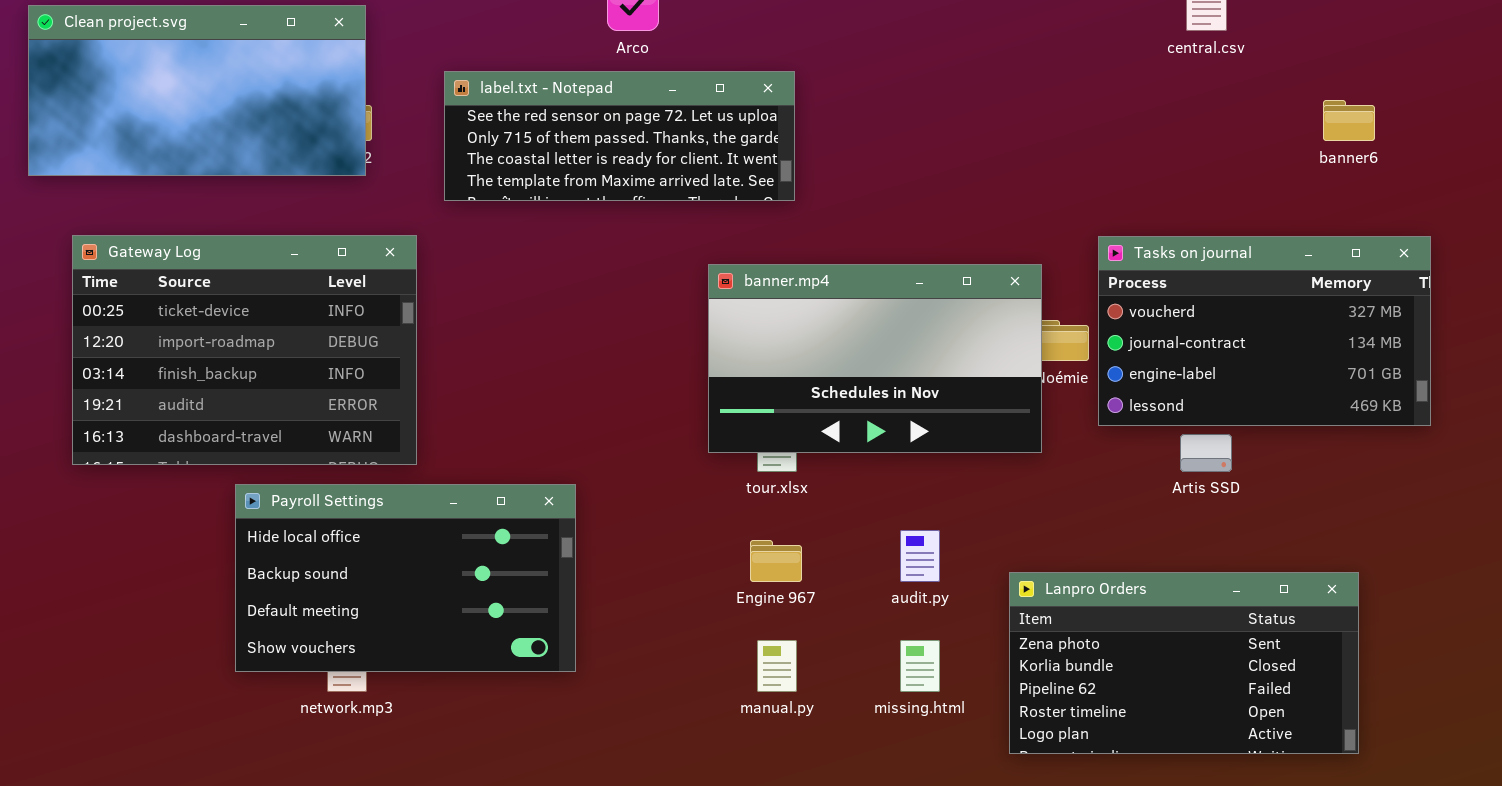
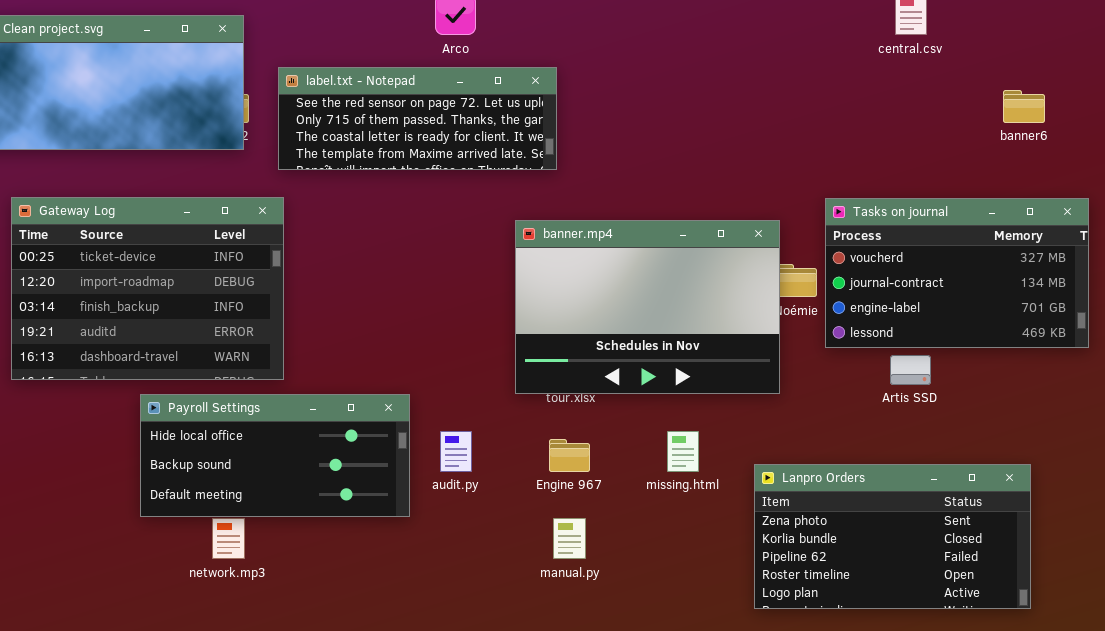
label.txt - Notepad: [444,71,795,201] -> [278,67,557,170], moved
banner.mp4: [708,264,1042,453] -> [515,220,780,394], resized
Payroll Settings: [235,484,576,672] -> [140,394,410,517], resized
audit.py: [900,530,940,582] -> [440,431,472,472], moved
missing.html: [900,640,940,692] -> [667,431,699,472], moved

